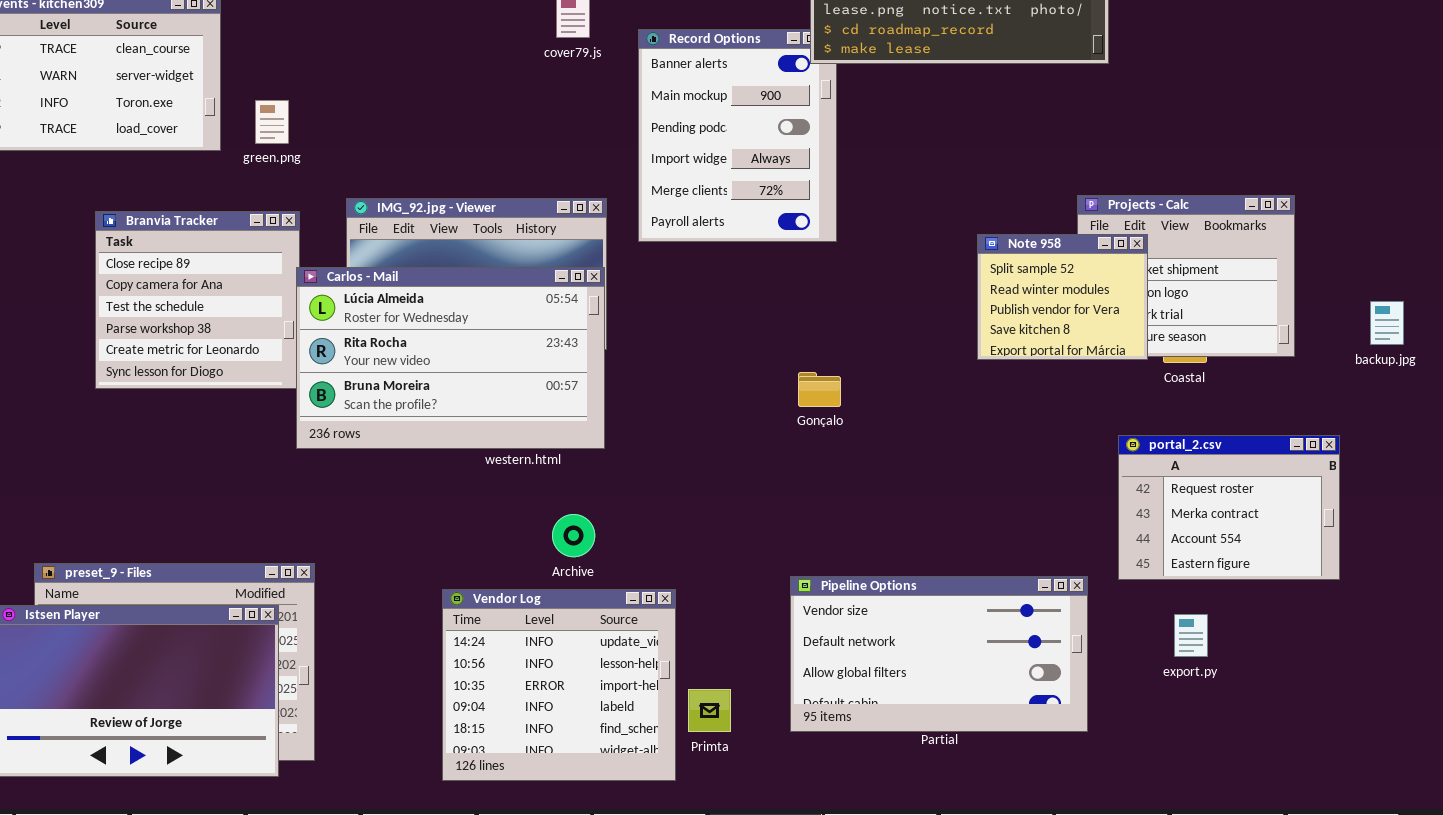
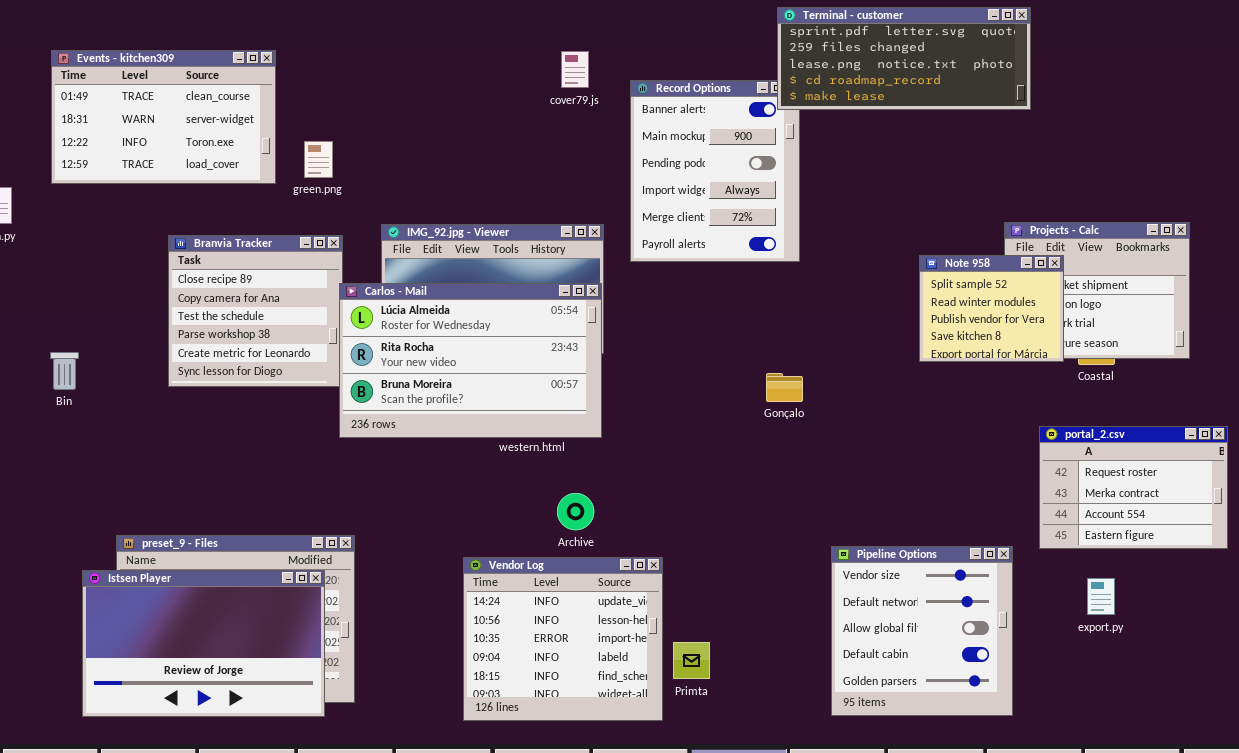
Pipeline Options: [790,576,1088,732] -> [831,546,1013,716], resized

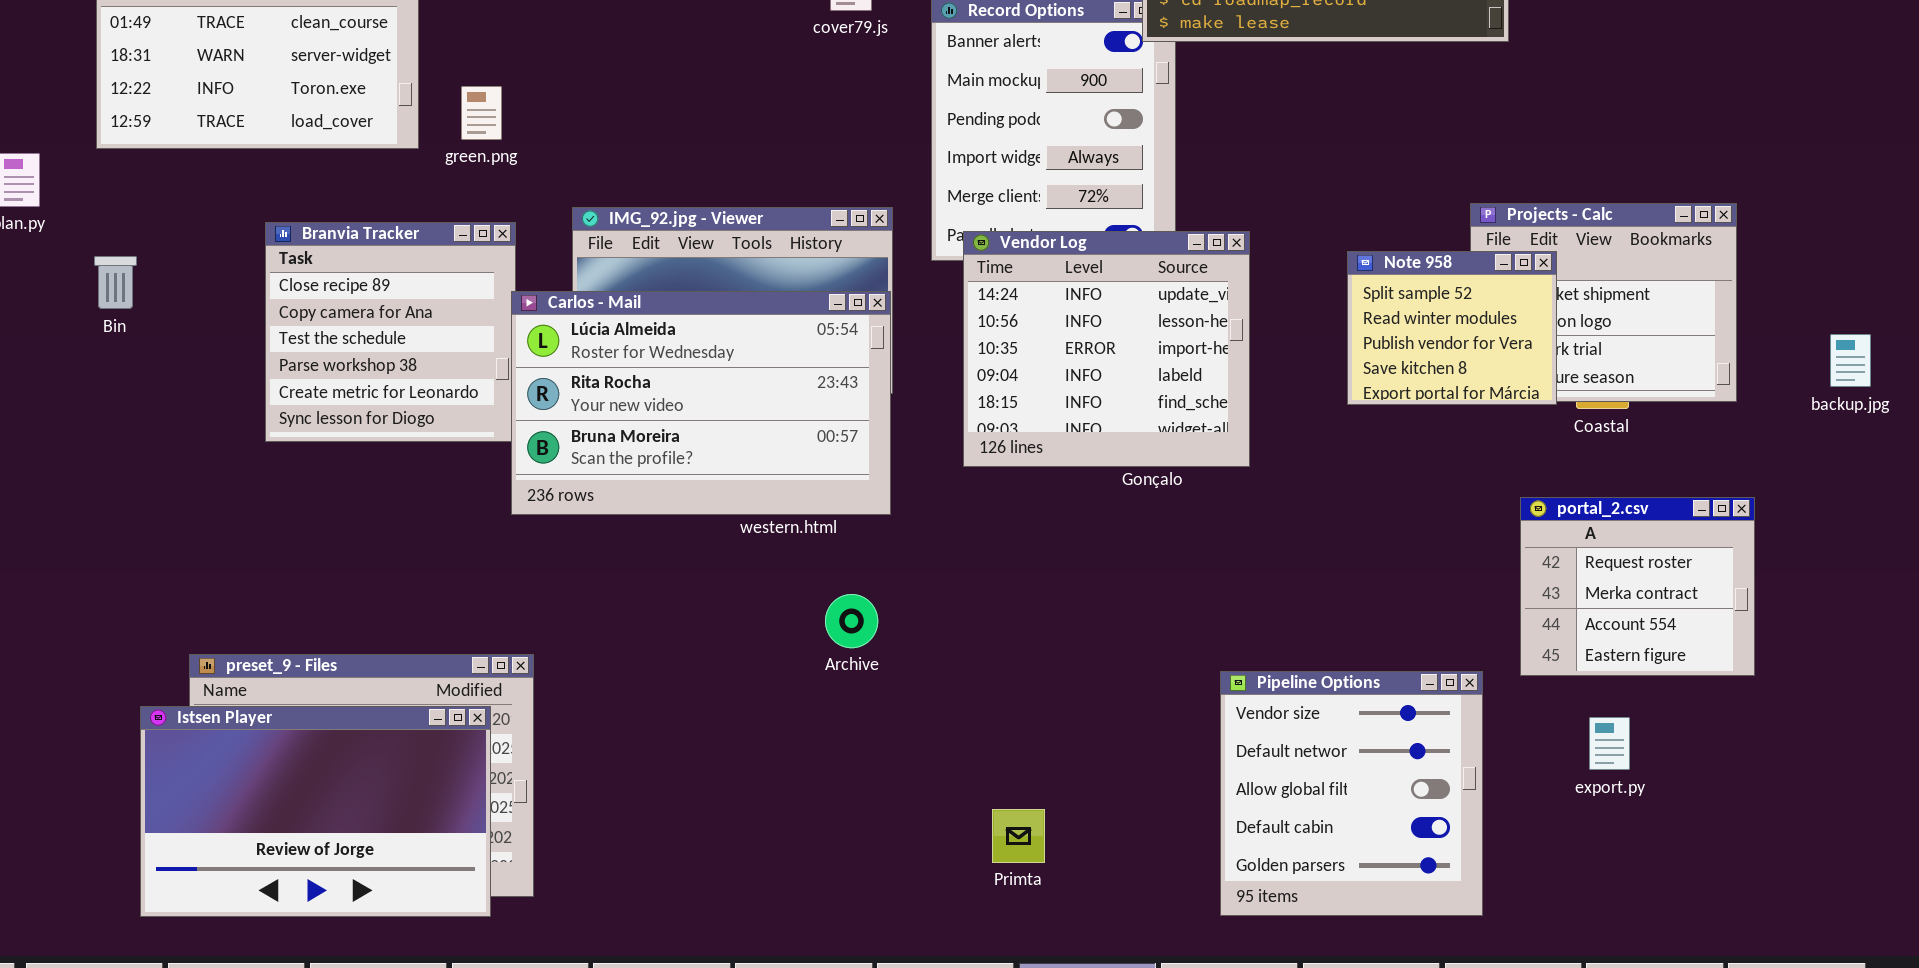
Bin: [50,352,79,390] -> [94,256,137,309], moved
portal_2.csv: [1039,426,1228,549] -> [1520,497,1755,676], resized
Vendor Log: [463,557,663,721] -> [963,231,1250,467], moved

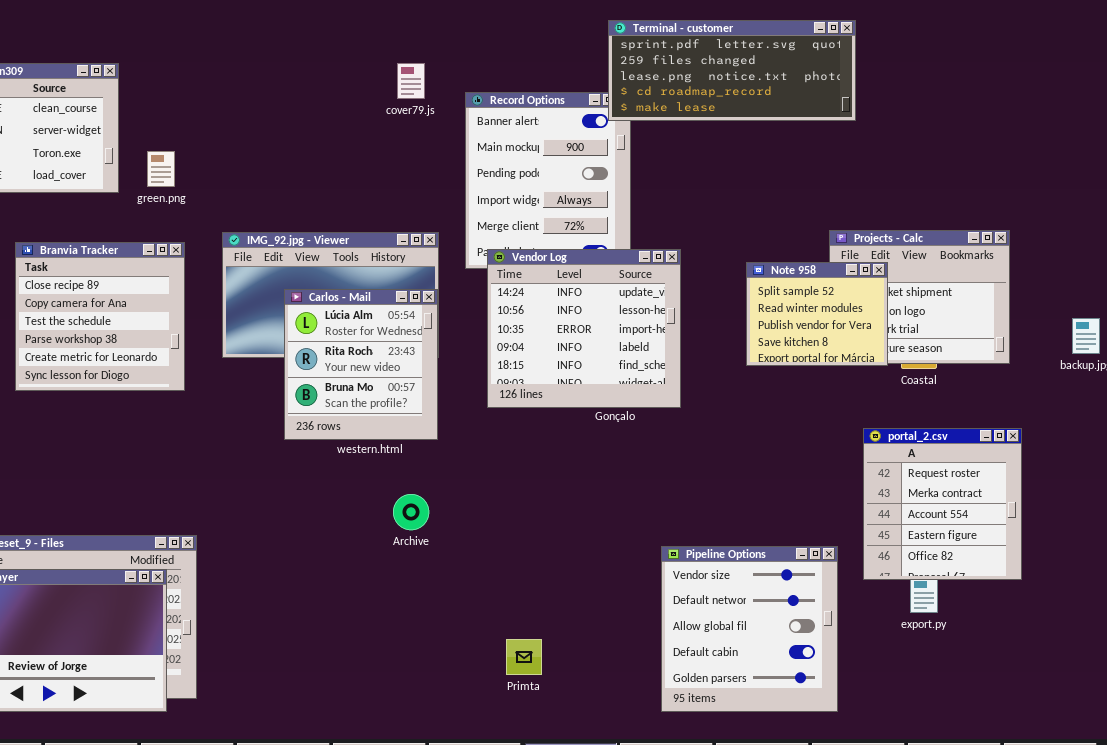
Carlos - Mail: [511,291,891,515] -> [284,289,438,440], resized
portal_2.csv: [1520,497,1755,676] -> [863,428,1022,580], resized

